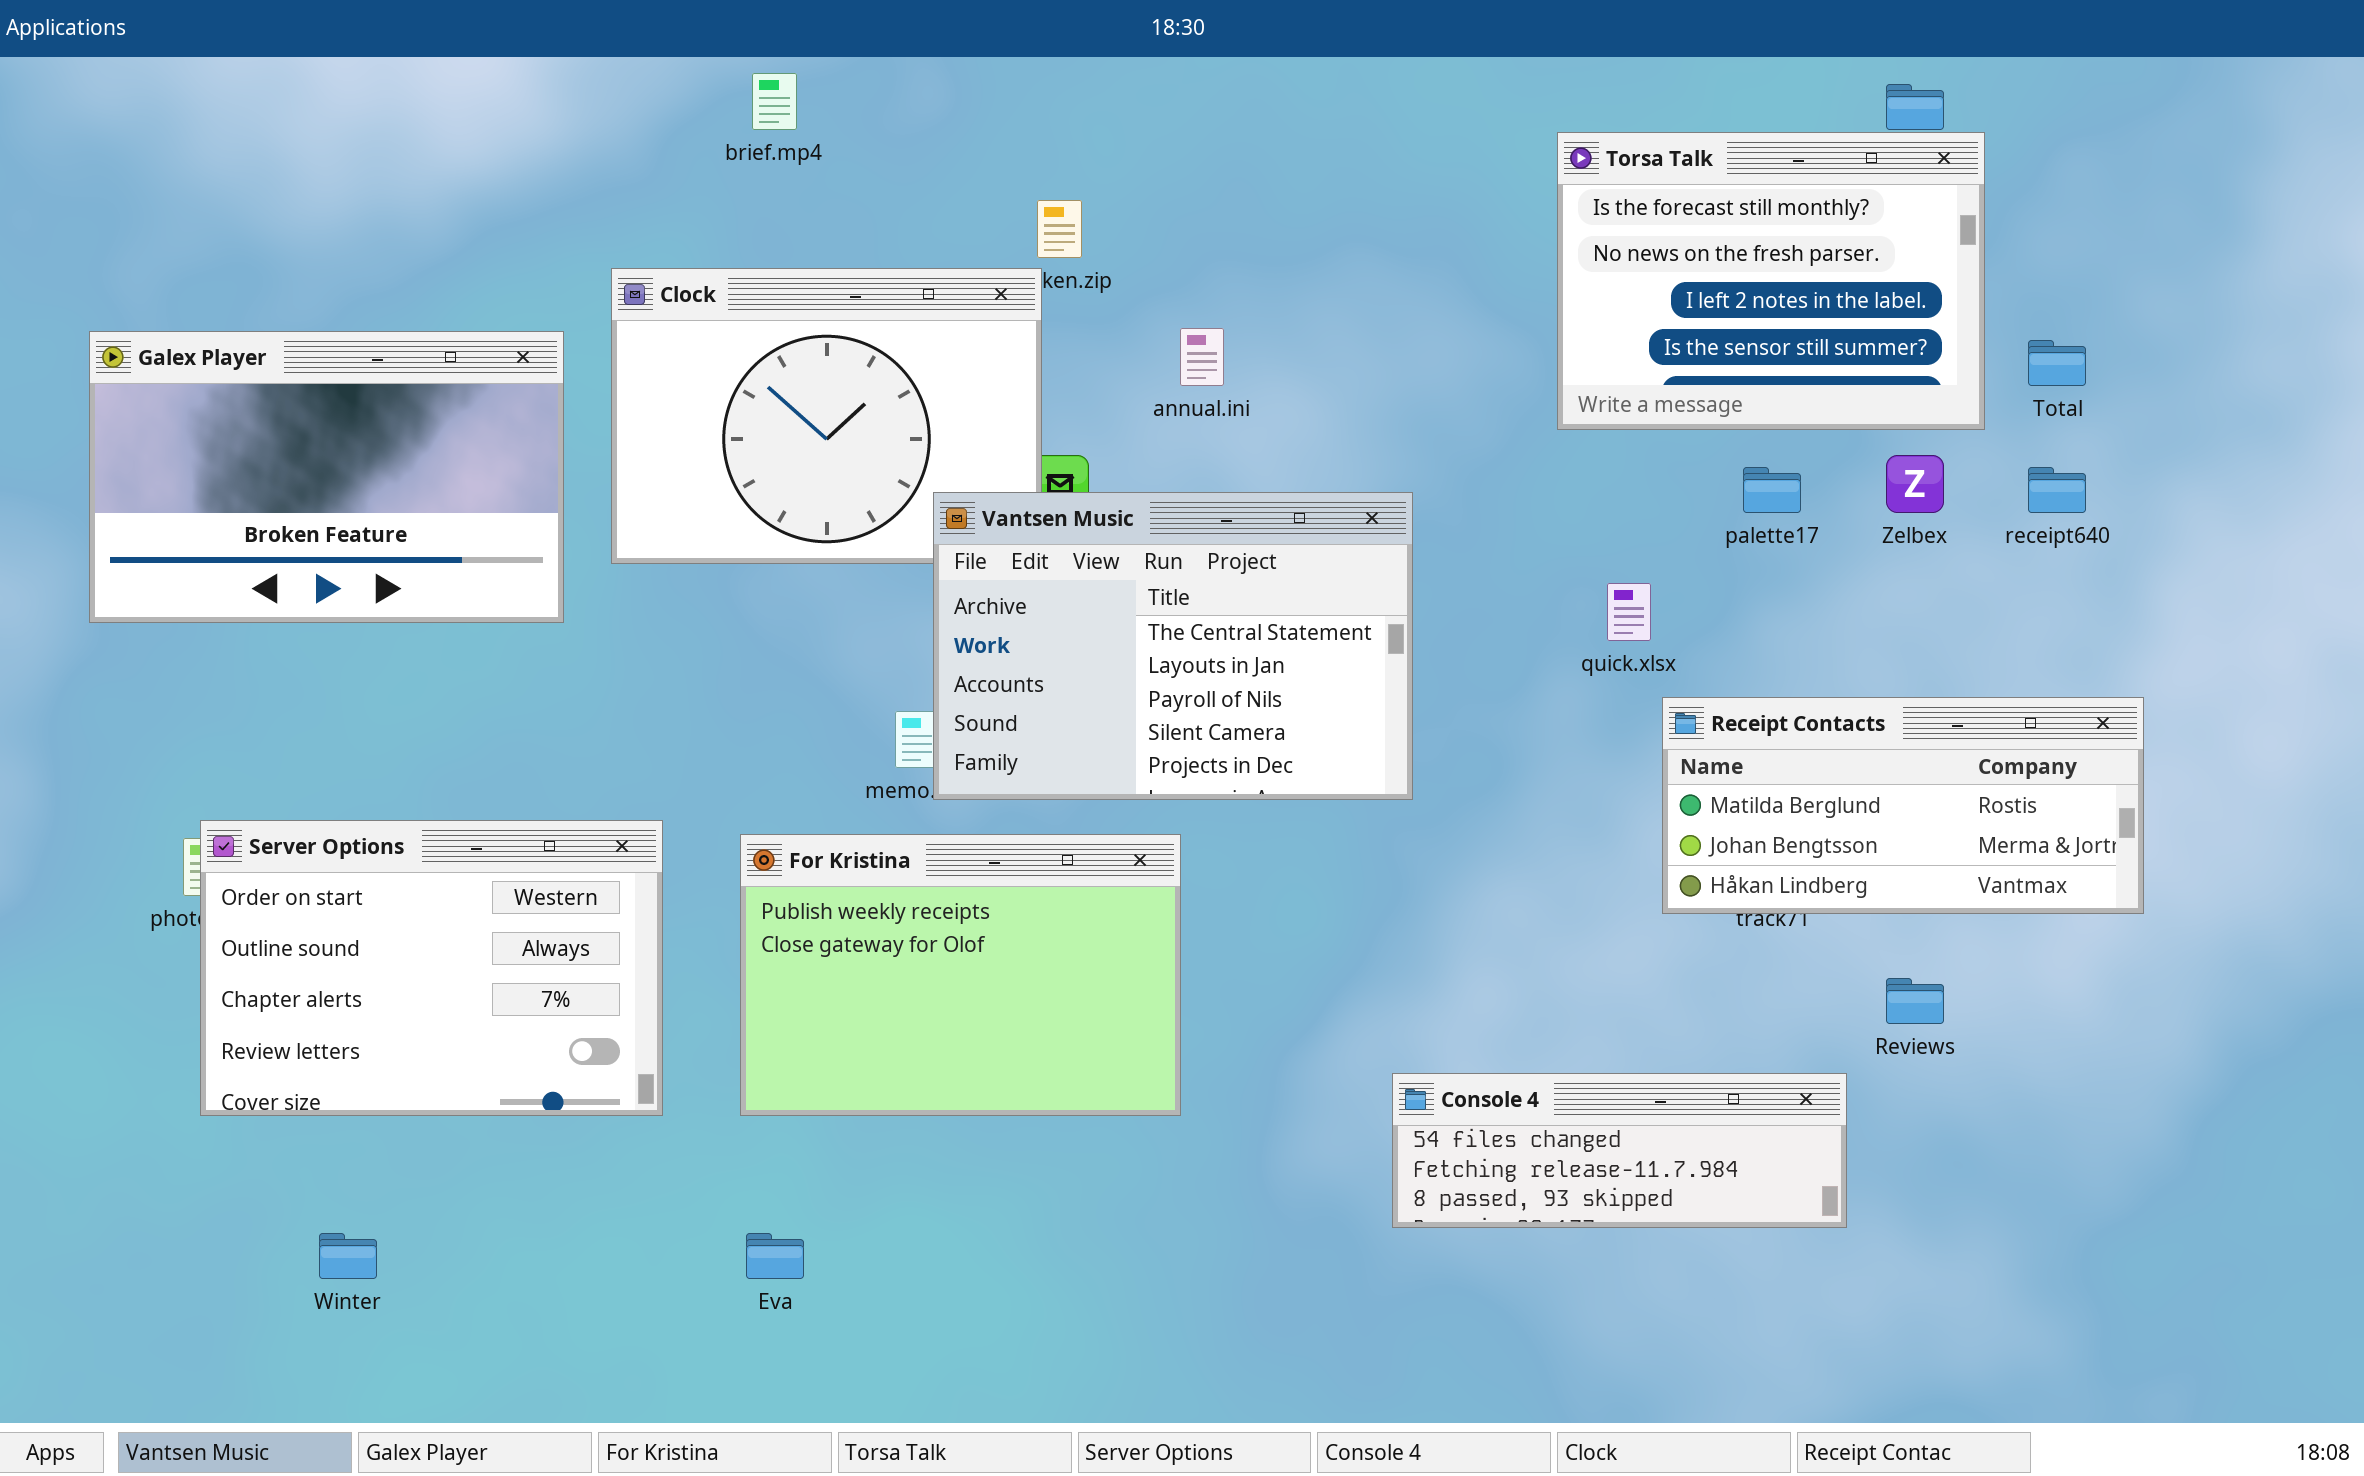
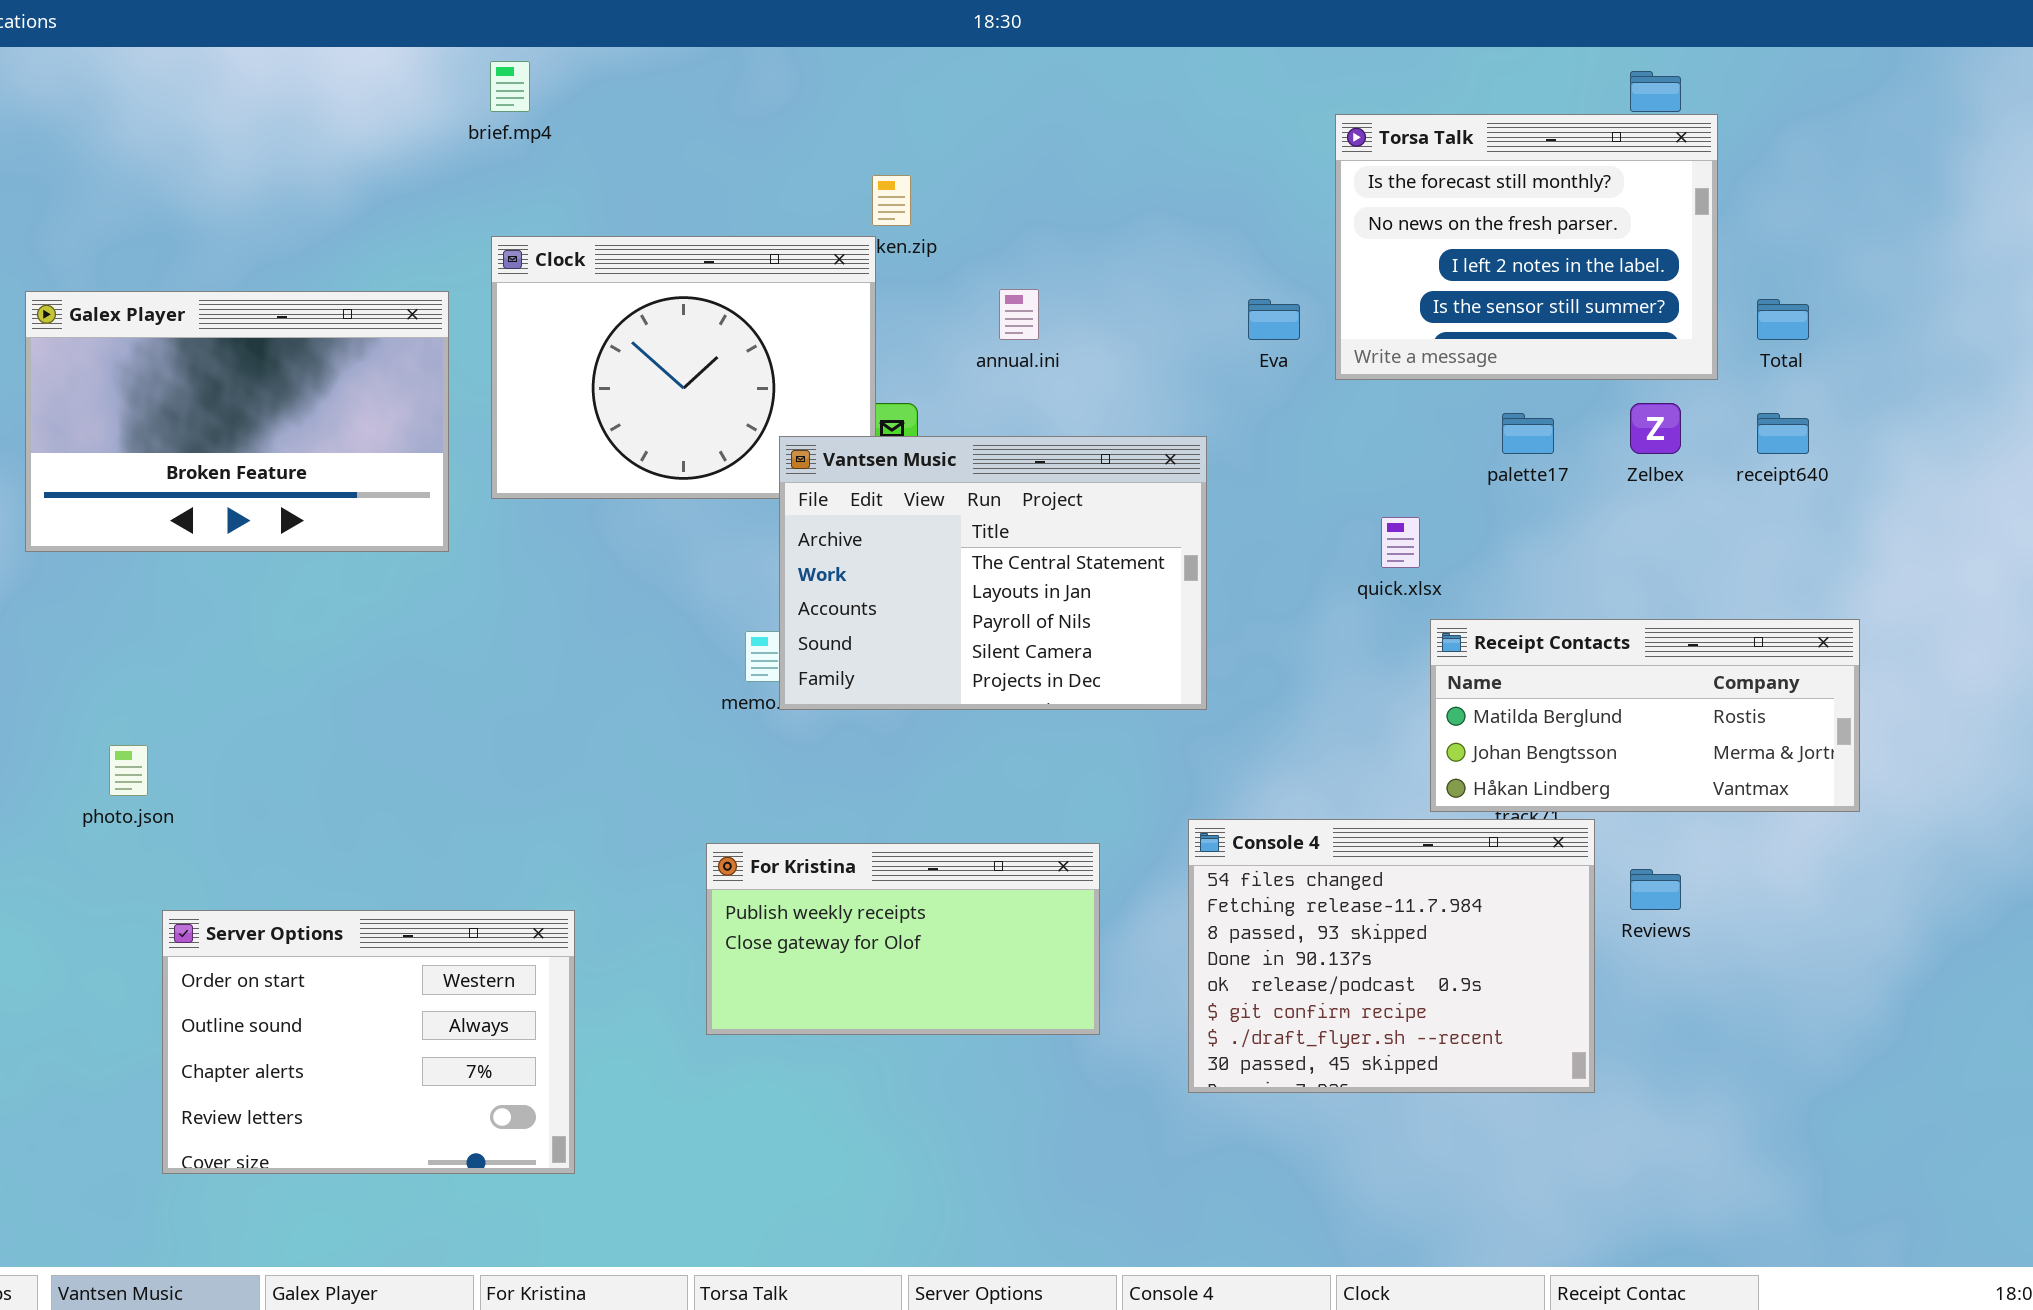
brief.mp4: [752,73,797,130] -> [490,61,530,112], moved
Server Options: [200,820,663,1116] -> [162,910,575,1174], moved
For Kristina: [740,834,1181,1116] -> [706,843,1100,1035], moved, resized
Console 4: [1392,1073,1847,1228] -> [1188,819,1595,1093], resized
Eva: [746,1233,804,1279] -> [1248,299,1300,340], moved

